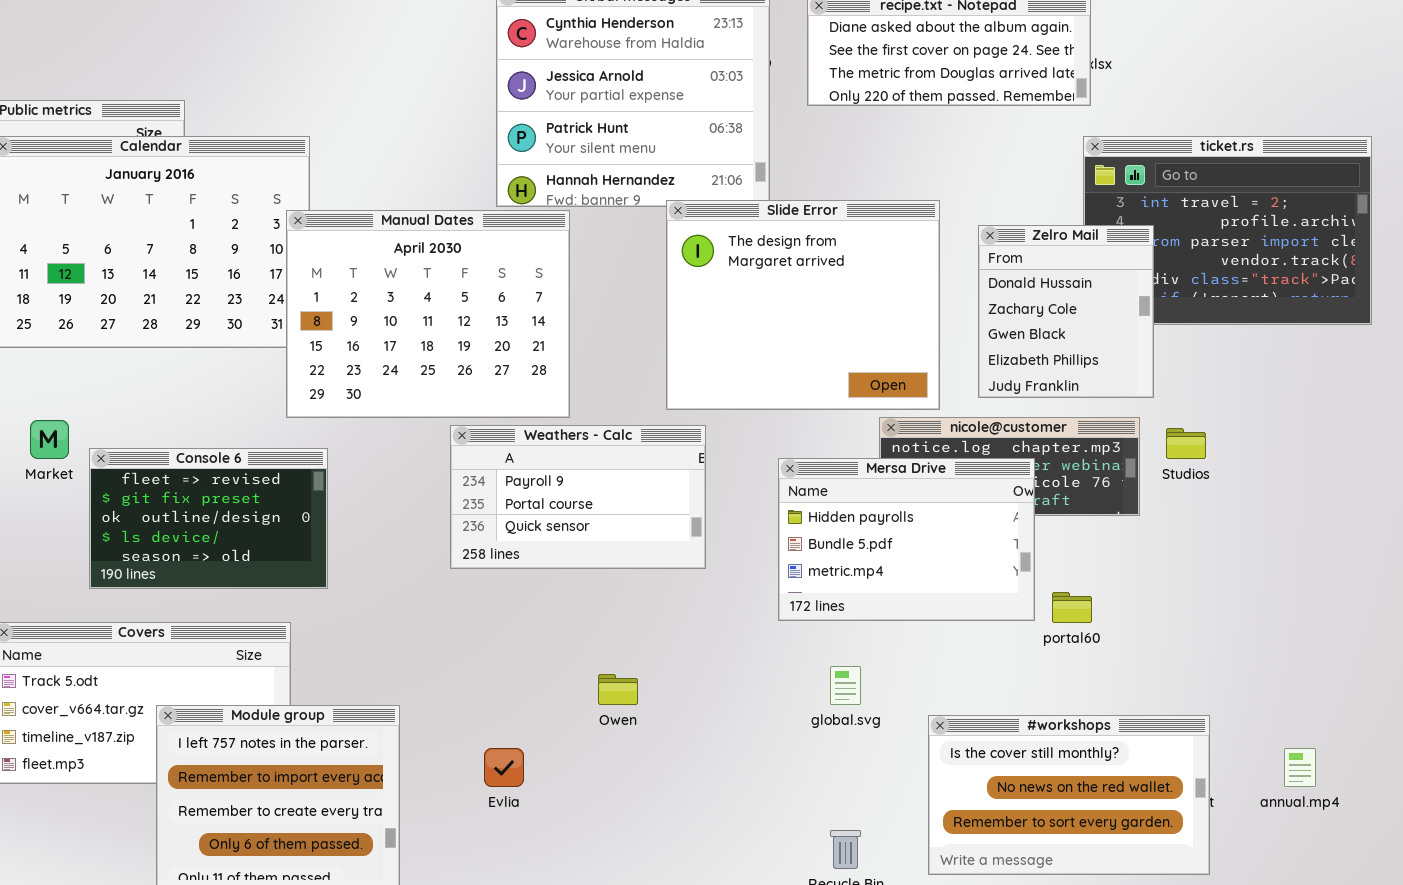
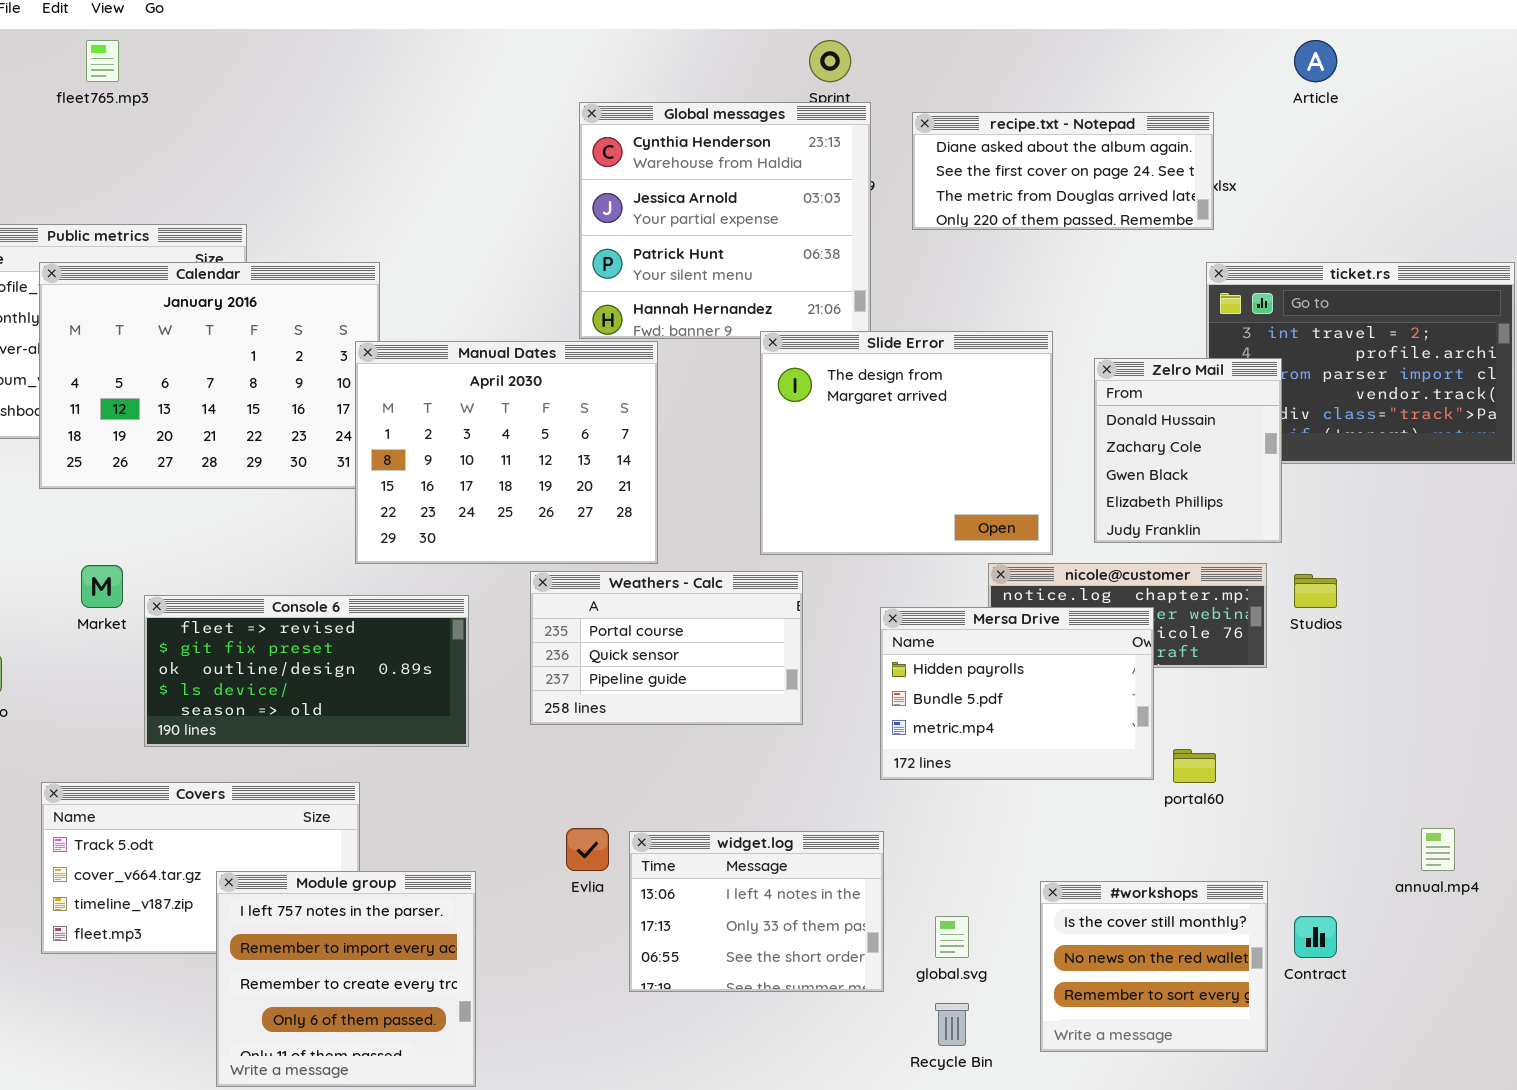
Weathers - Calc: [450,425,706,569] -> [530,571,803,725], scrolled down 1 row
Console 6: [89,448,328,589] -> [144,595,469,747], resized
global.svg: [830,666,861,705] -> [935,916,969,958], moved
widget.log: none -> [629,831,884,992], opened
#workshops: [928,715,1210,875] -> [1040,881,1268,1052], resized
Evlia: [484,748,524,787] -> [566,828,609,871], moved
annual.mp4: [1284,748,1316,787] -> [1421,828,1455,871], moved

